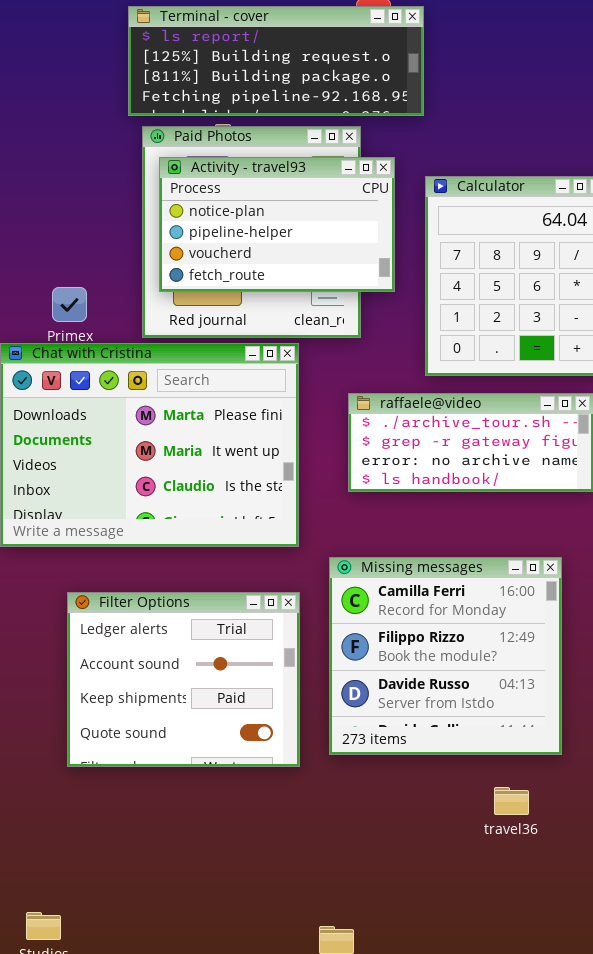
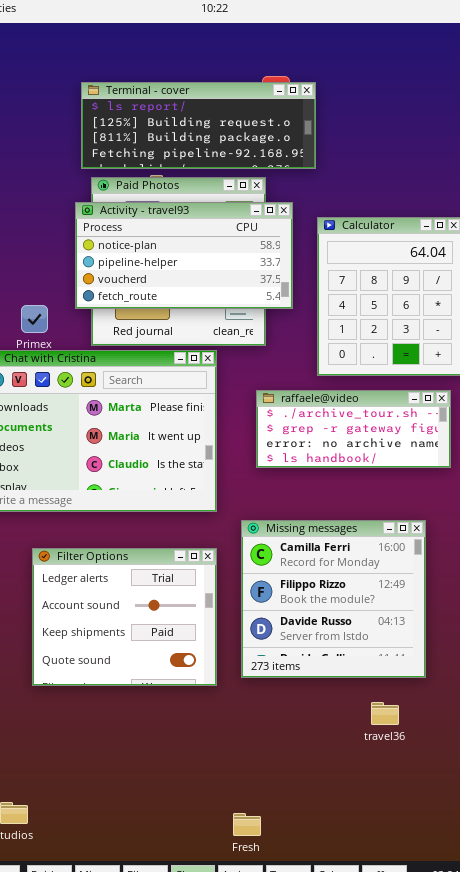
Activity - travel93: [159,157,395,292] -> [75,202,293,309], resized

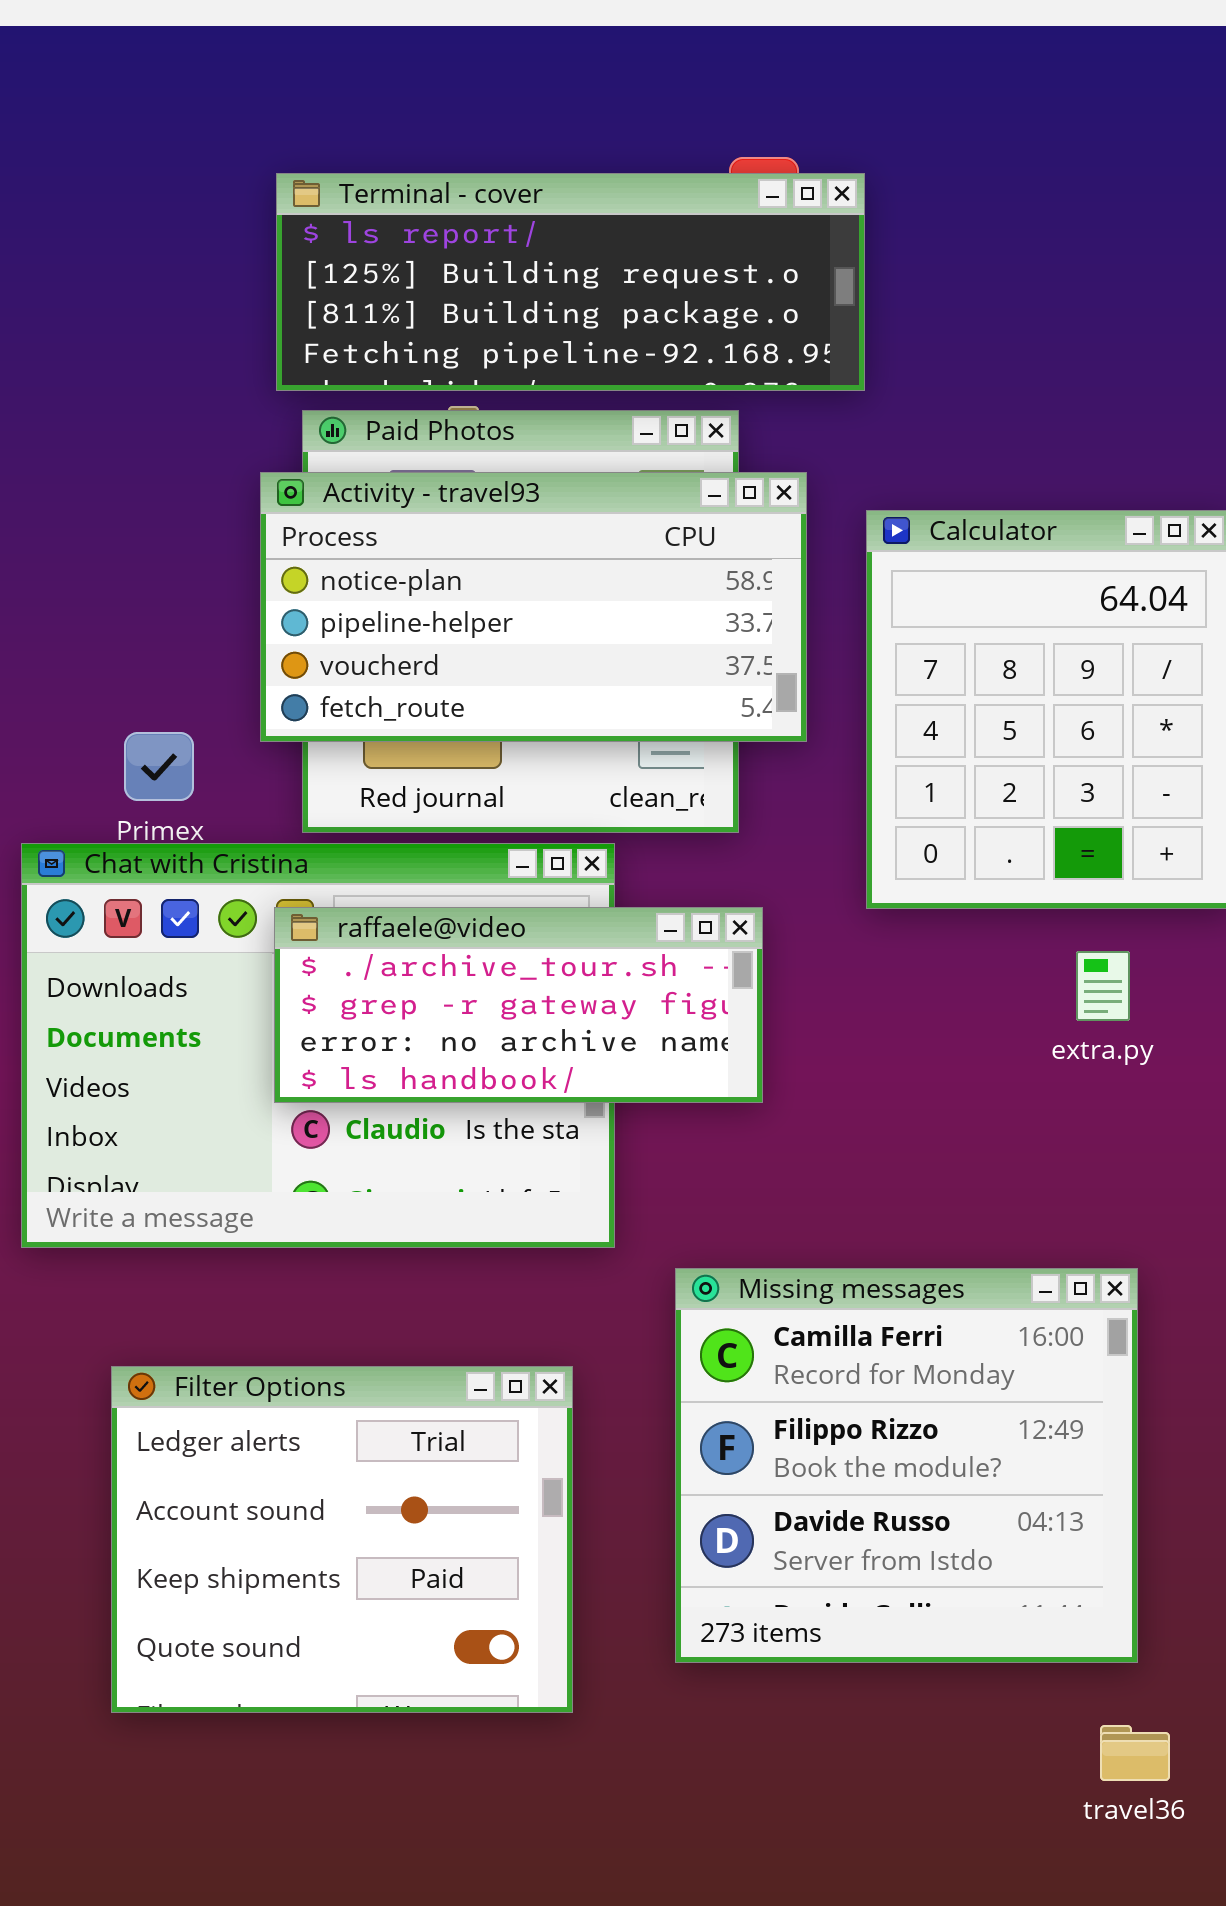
raffaele@video: [256,390,451,468] -> [274,907,763,1103], moved
Filter Options: [32,548,217,686] -> [111,1366,573,1713], moved
travel36: [371,702,399,725] -> [1100,1725,1170,1781], moved

